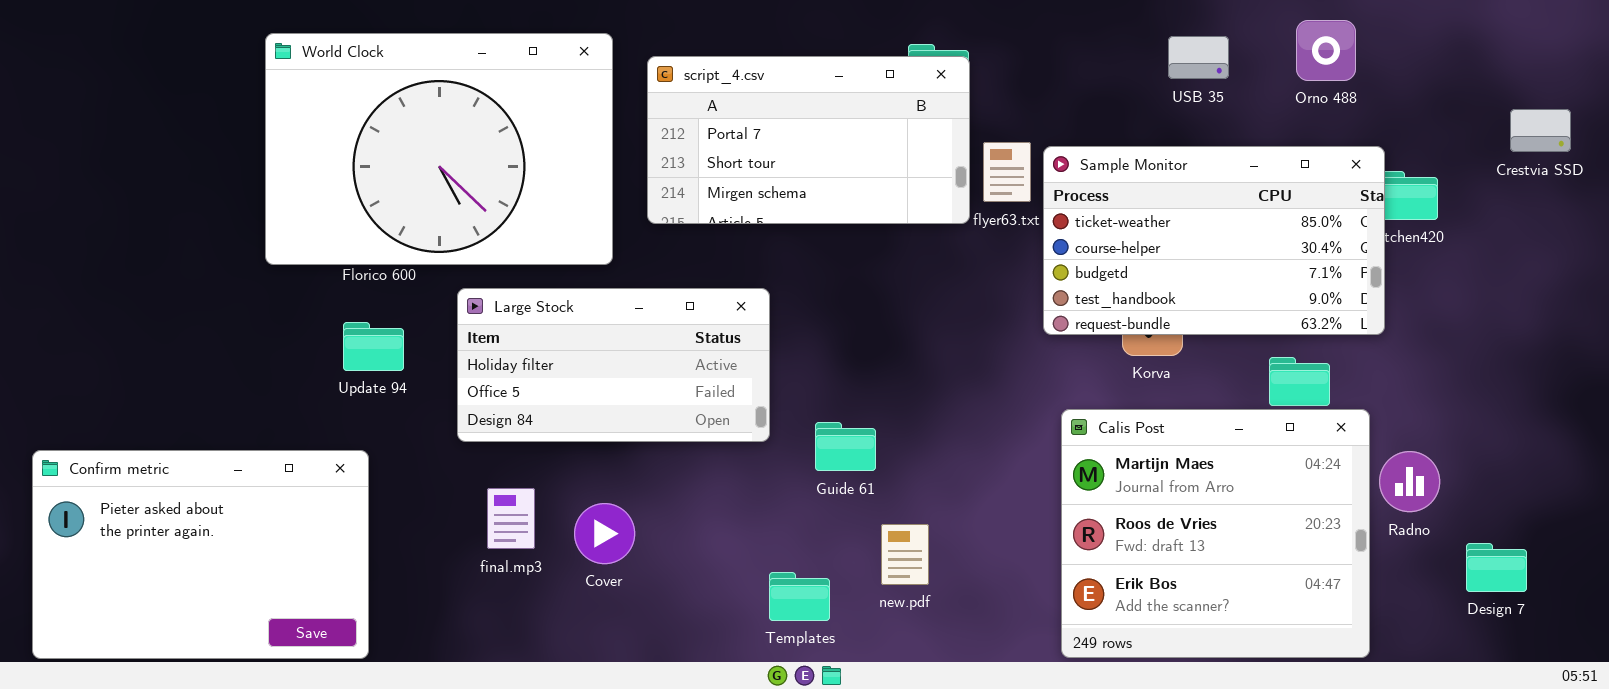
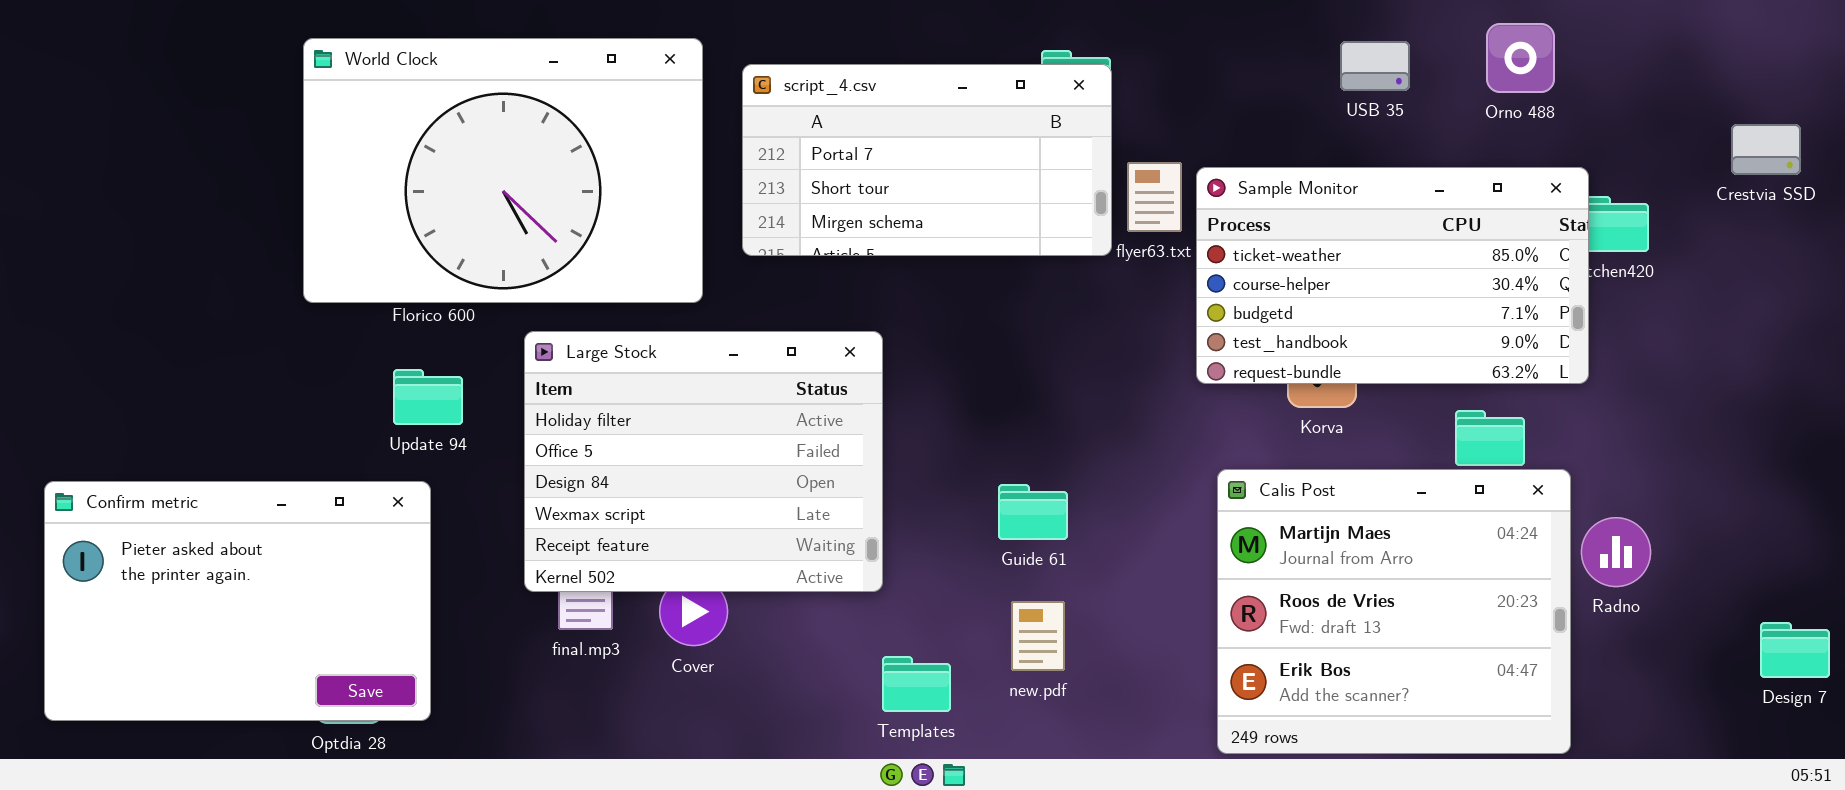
Large Stock: [457,288,770,442] -> [524,331,883,592], resized
Guide 61: [815,422,876,471] -> [998,484,1068,540], moved
Confirm metric: [32,450,369,659] -> [44,481,431,721], moved
Design 7: [1466,543,1527,592] -> [1760,622,1830,678], moved

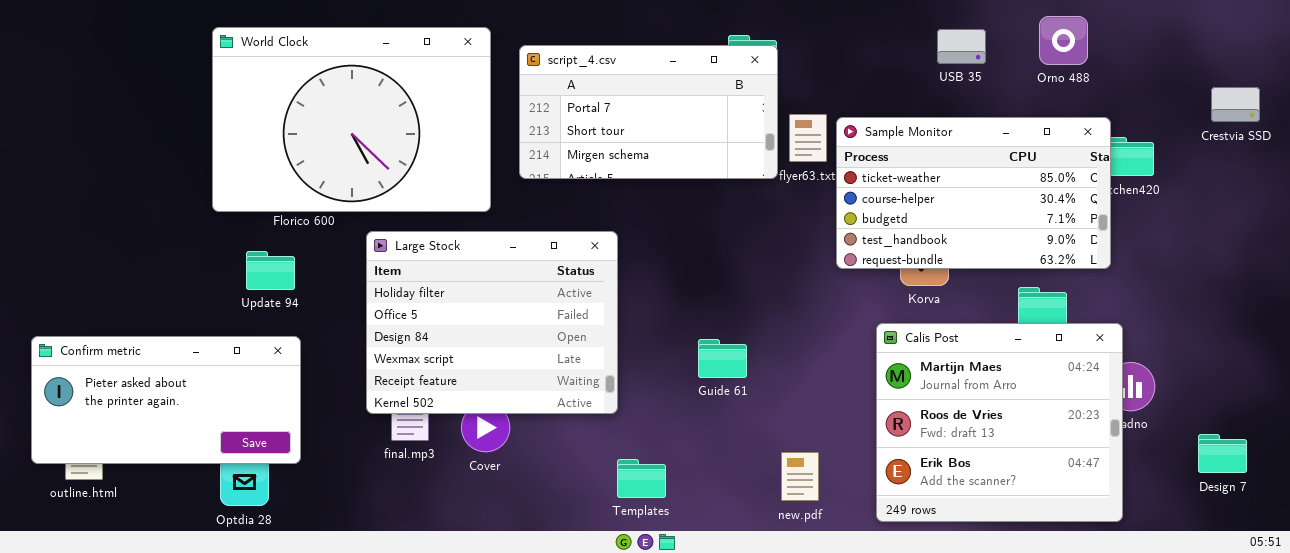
Update 94: [393,369,463,425] -> [246,251,295,290], moved
Calis Post: [1217,469,1571,754] -> [876,323,1123,522], moved
Confirm metric: [44,481,431,721] -> [31,336,301,464], resized
new.pdf: [1011,601,1065,671] -> [781,452,819,501], moved
Design 7: [1760,622,1830,678] -> [1198,434,1247,473], moved

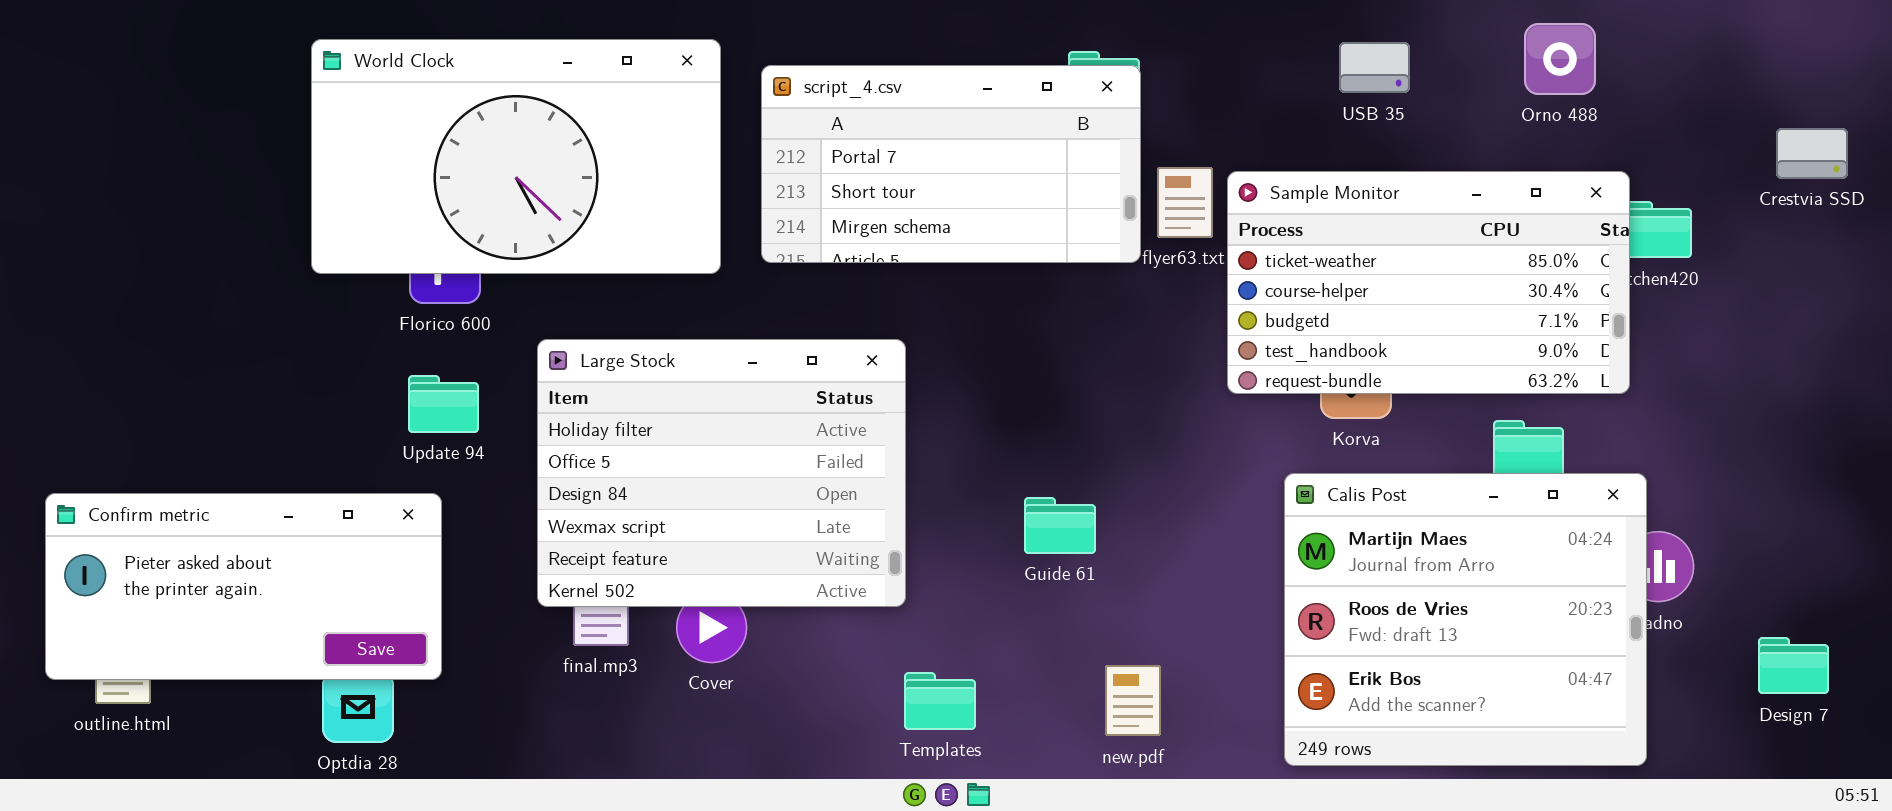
World Clock: [212,27,491,212] -> [311,39,721,274], resized
USB 35: [937,29,986,64] -> [1339,42,1410,93], moved
Update 94: [246,251,295,290] -> [408,375,479,433], moved
new.pdf: [781,452,819,501] -> [1105,665,1161,736], moved

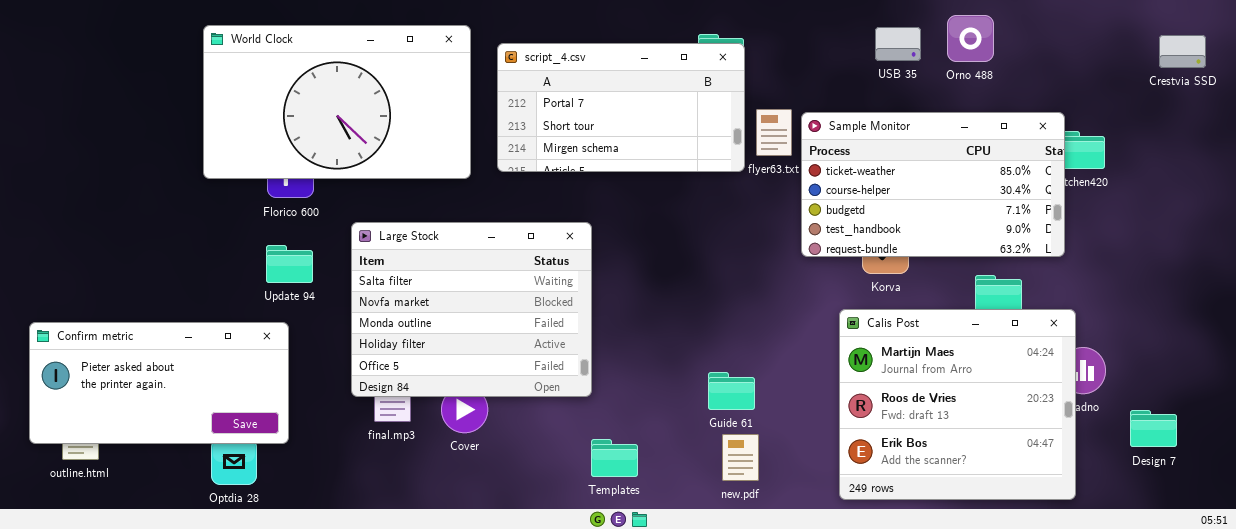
Orno 488: [1524,23,1596,95] -> [947,15,994,62], moved
Crestvia SSD: [1776,128,1848,179] -> [1159,35,1206,68], moved
Large Stock: [537,339,906,607] -> [351,222,592,397], scrolled up 3 rows
Guide 61: [1024,497,1096,554] -> [708,372,755,410], moved
Design 7: [1758,637,1829,694] -> [1130,410,1177,447], moved

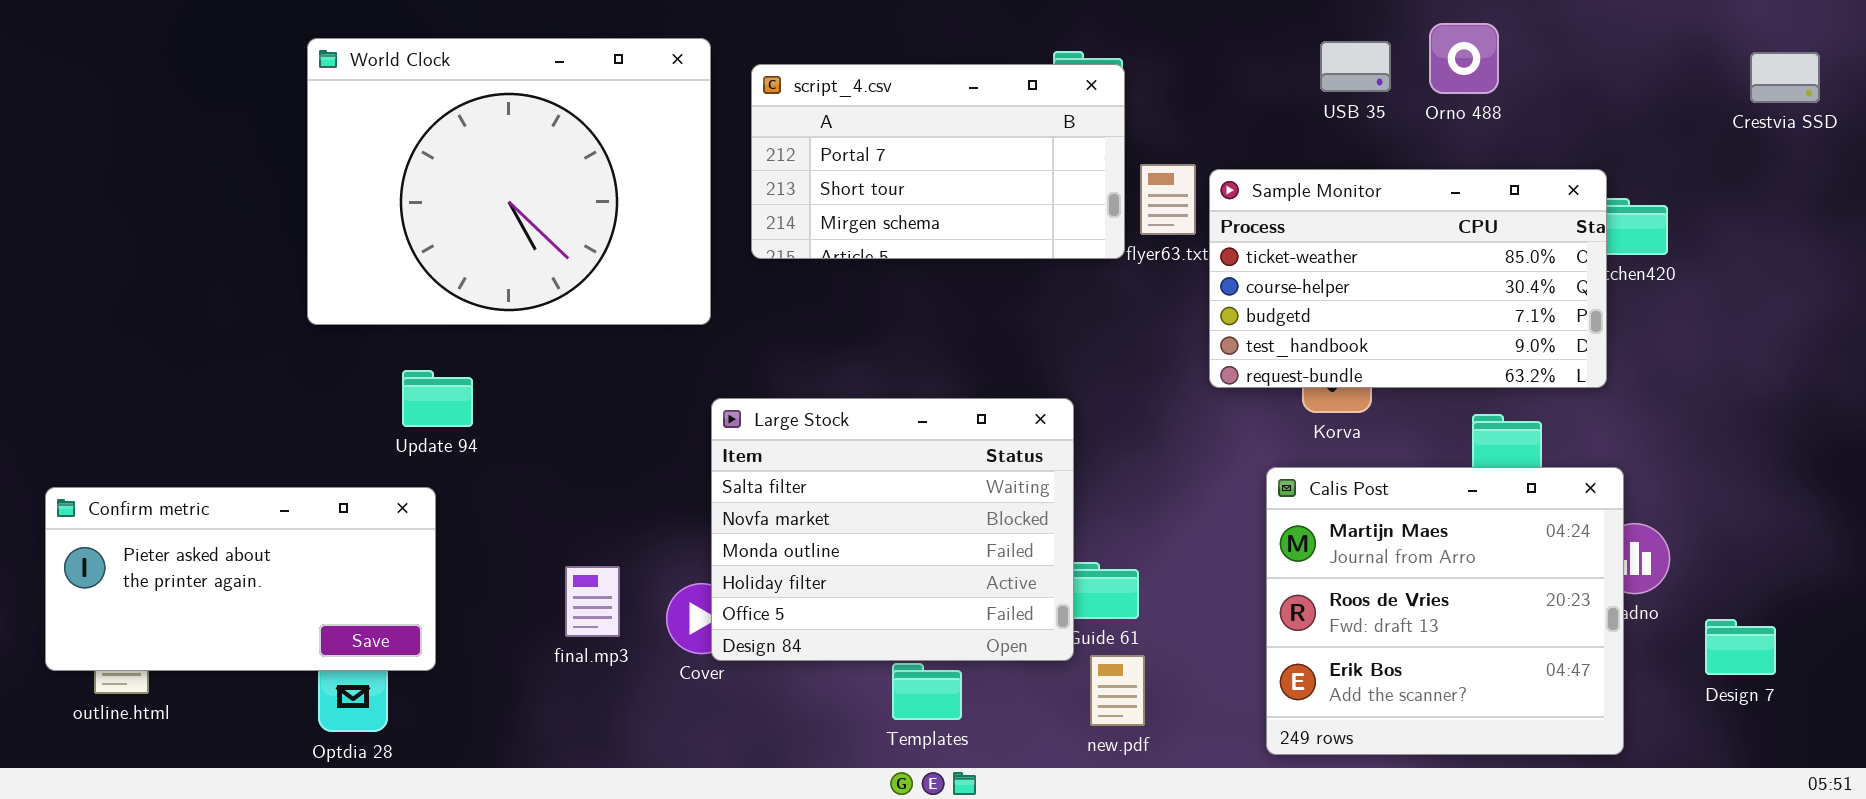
World Clock: [203,25,471,179] -> [307,38,711,325], resized
Large Stock: [351,222,592,397] -> [711,398,1074,661], moved

